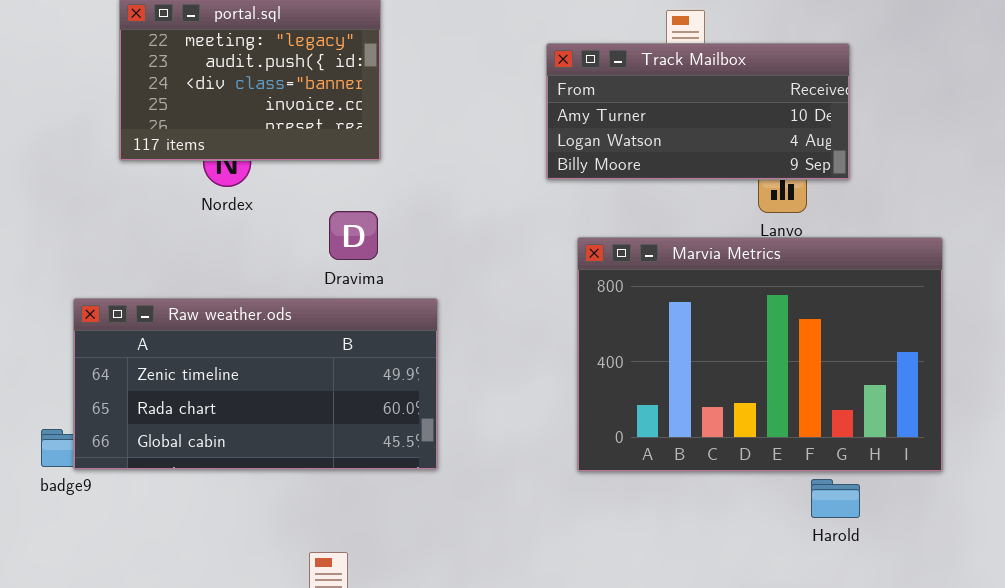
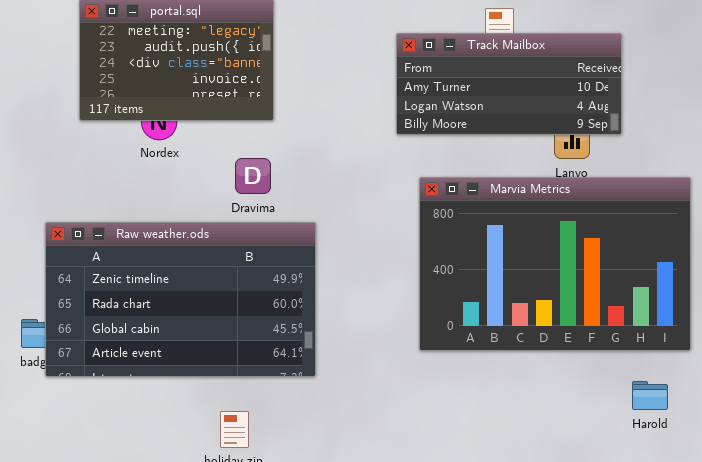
Raw weather.ods: [73,298,438,470] -> [45,222,316,377], resized
Harold: [811,479,860,518] -> [632,381,668,410], moved

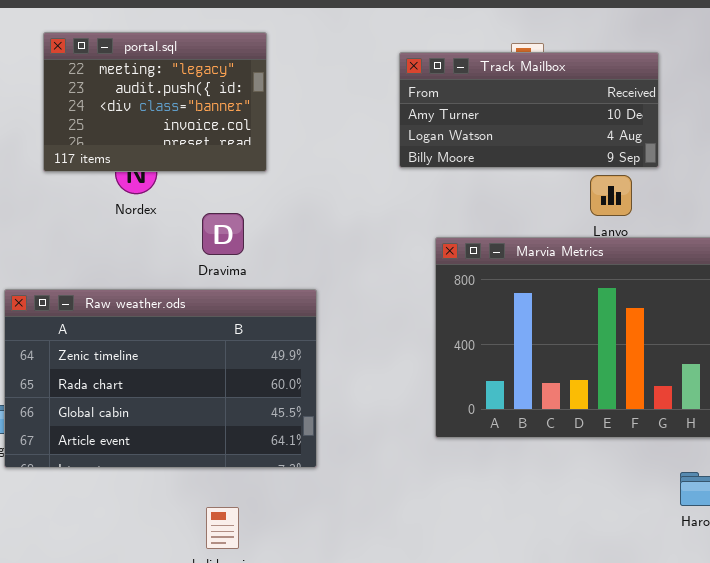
Track Mailbox: [396,33,622,135] -> [399,52,659,168], moved
Dravima: [235,158,271,194] -> [202,213,244,255], moved

